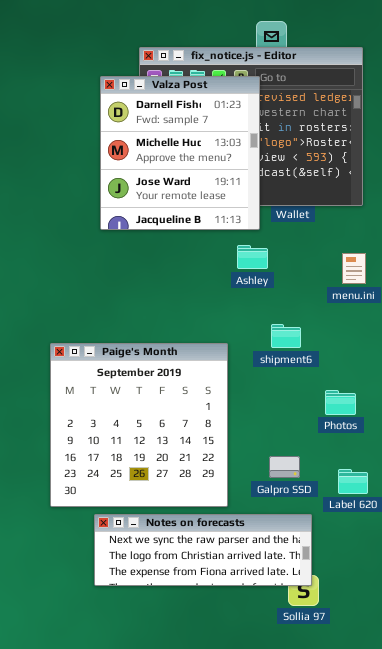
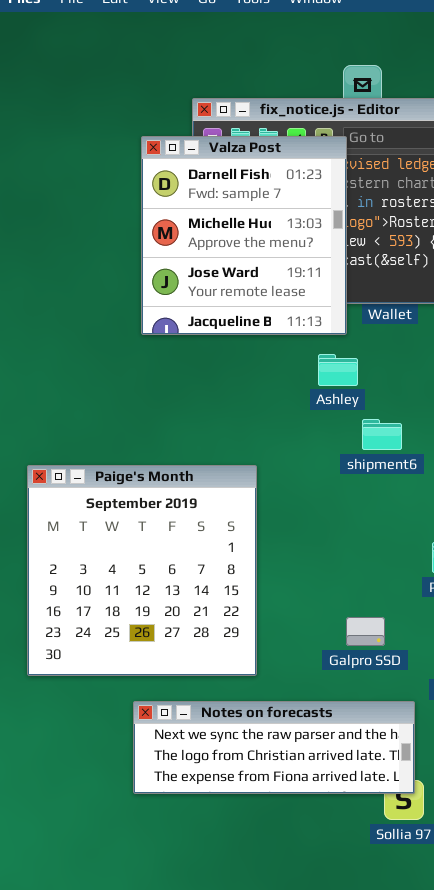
shipment6: [271,324,301,348] -> [362,419,402,450], moved
Paige's Month: [50,343,228,507] -> [27,465,257,676], moved
Galpro SSD: [269,456,300,478] -> [346,617,385,646], moved

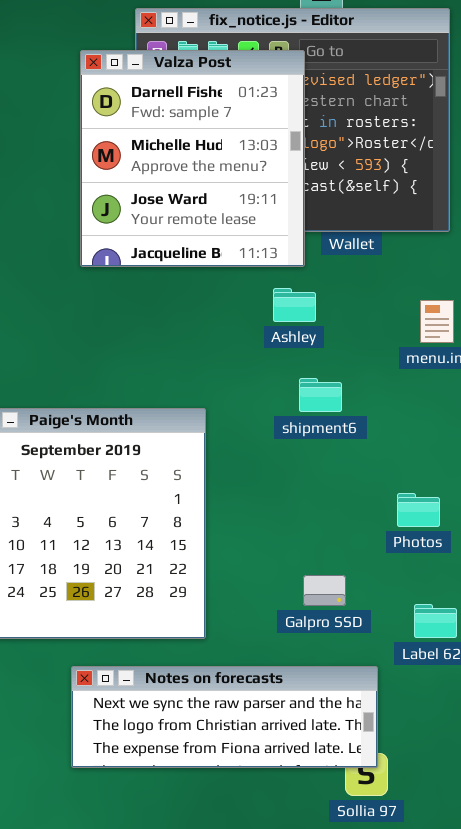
shipment6: [362,419,402,450] -> [299,378,342,412], moved

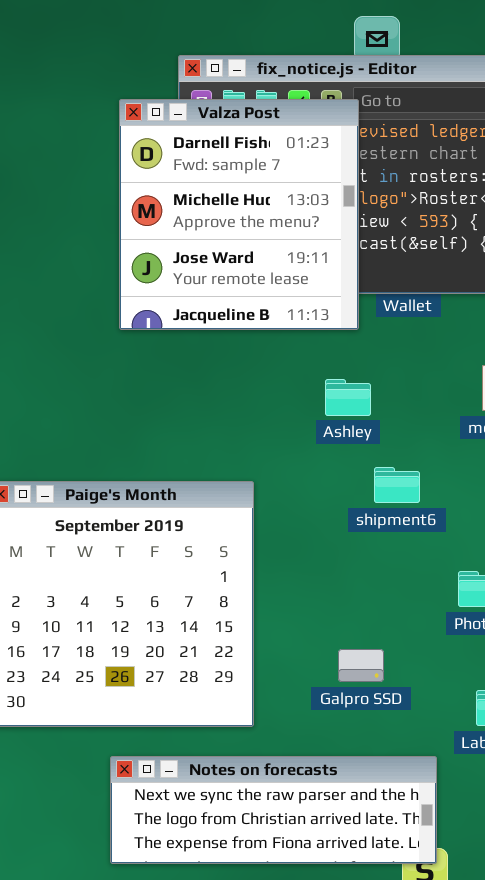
Ashley: [273,288,316,322] -> [325,379,371,416], moved
shipment6: [299,378,342,412] -> [374,467,420,503], moved
Galpro SSD: [303,575,346,606] -> [338,649,384,682], moved

